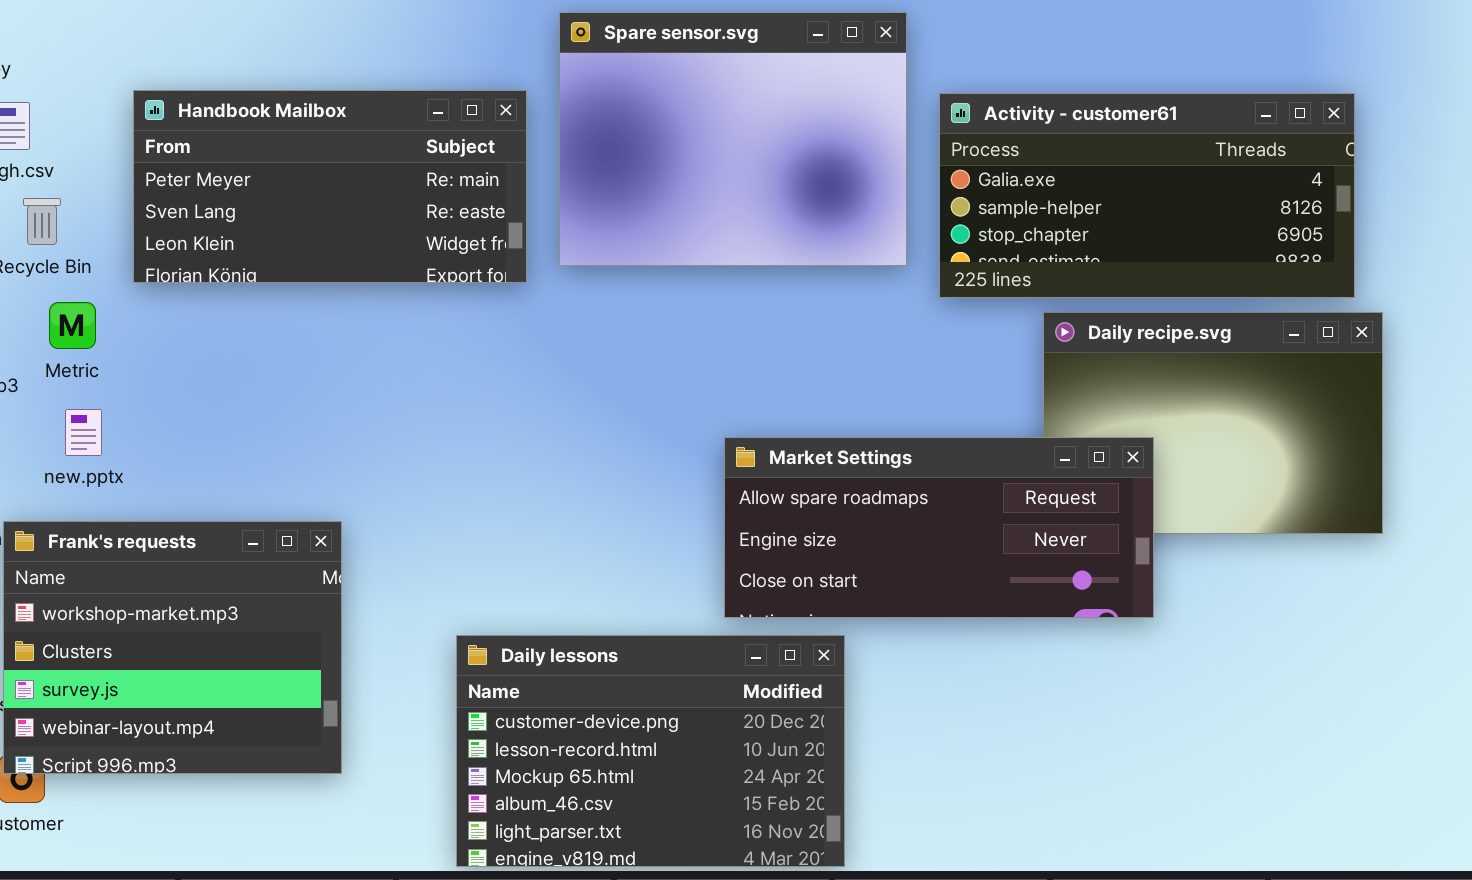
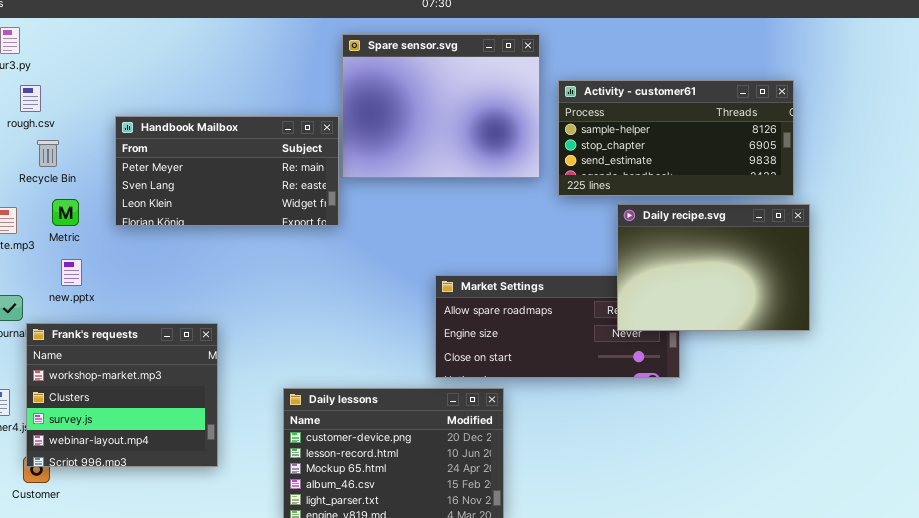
Handbook Mailbox: [133,90,527,283] -> [115,116,339,226], moved
Activity - customer61: [939,93,1355,298] -> [558,80,794,196], scrolled down 1 row
Daily recipe.svg: [1043,312,1383,534] -> [617,204,810,331], raised

